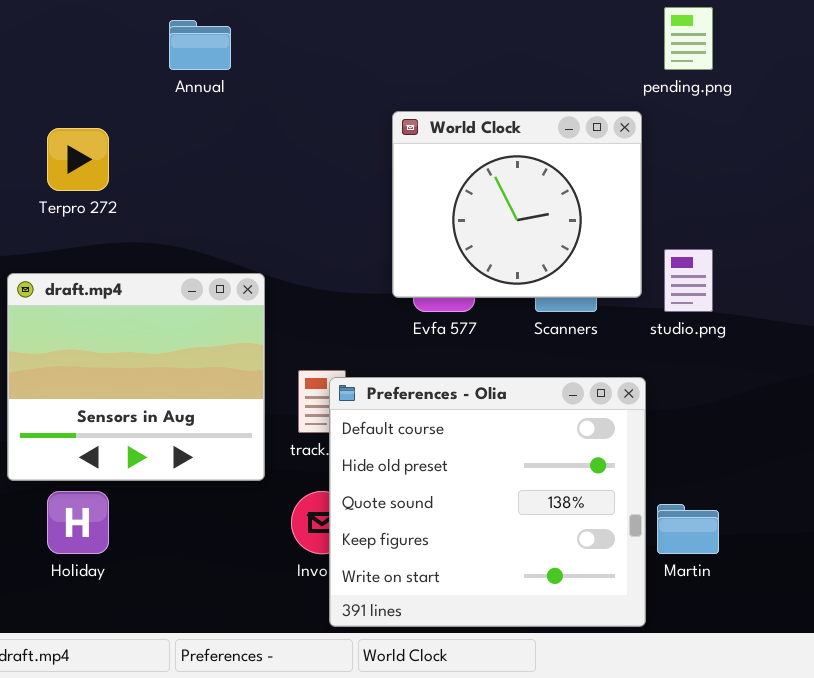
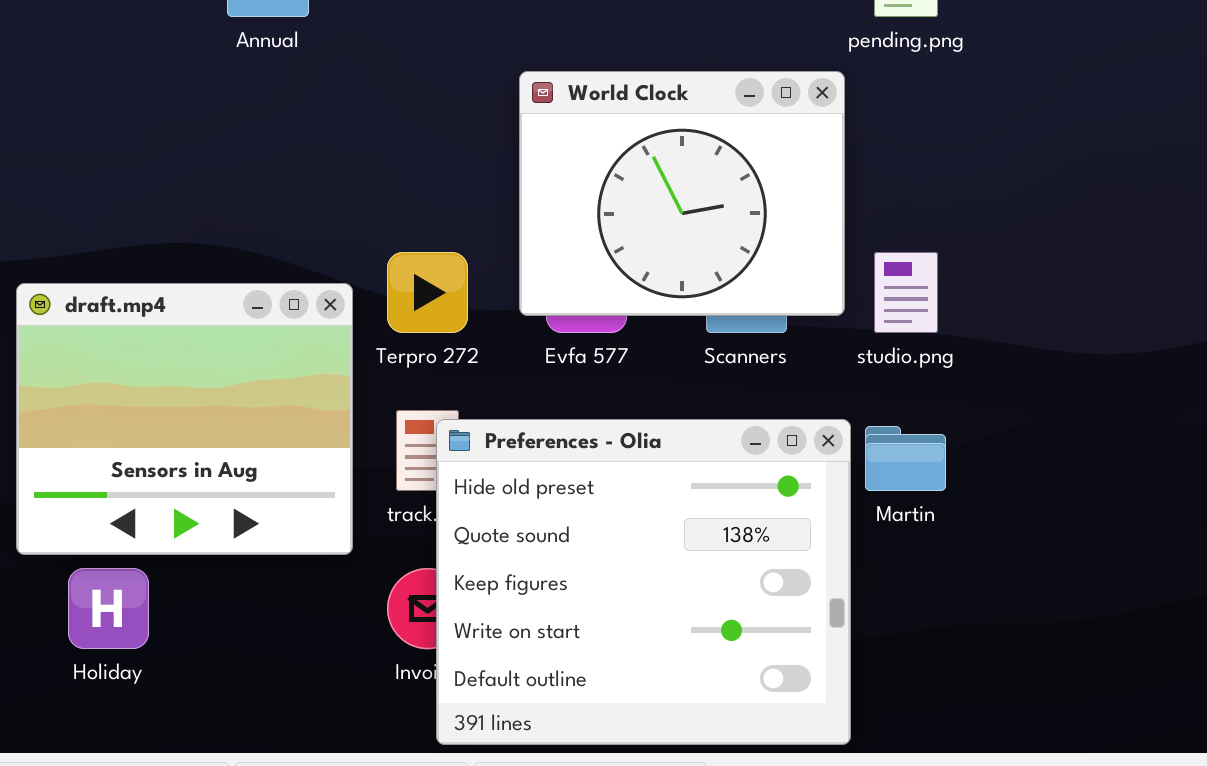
Terpro 272: [47,128,109,191] -> [387,252,468,333], moved
Preferences - Olia: [329,377,646,627] -> [436,419,851,745], scrolled down 1 row
Martin: [657,504,719,554] -> [865,426,946,491], moved

